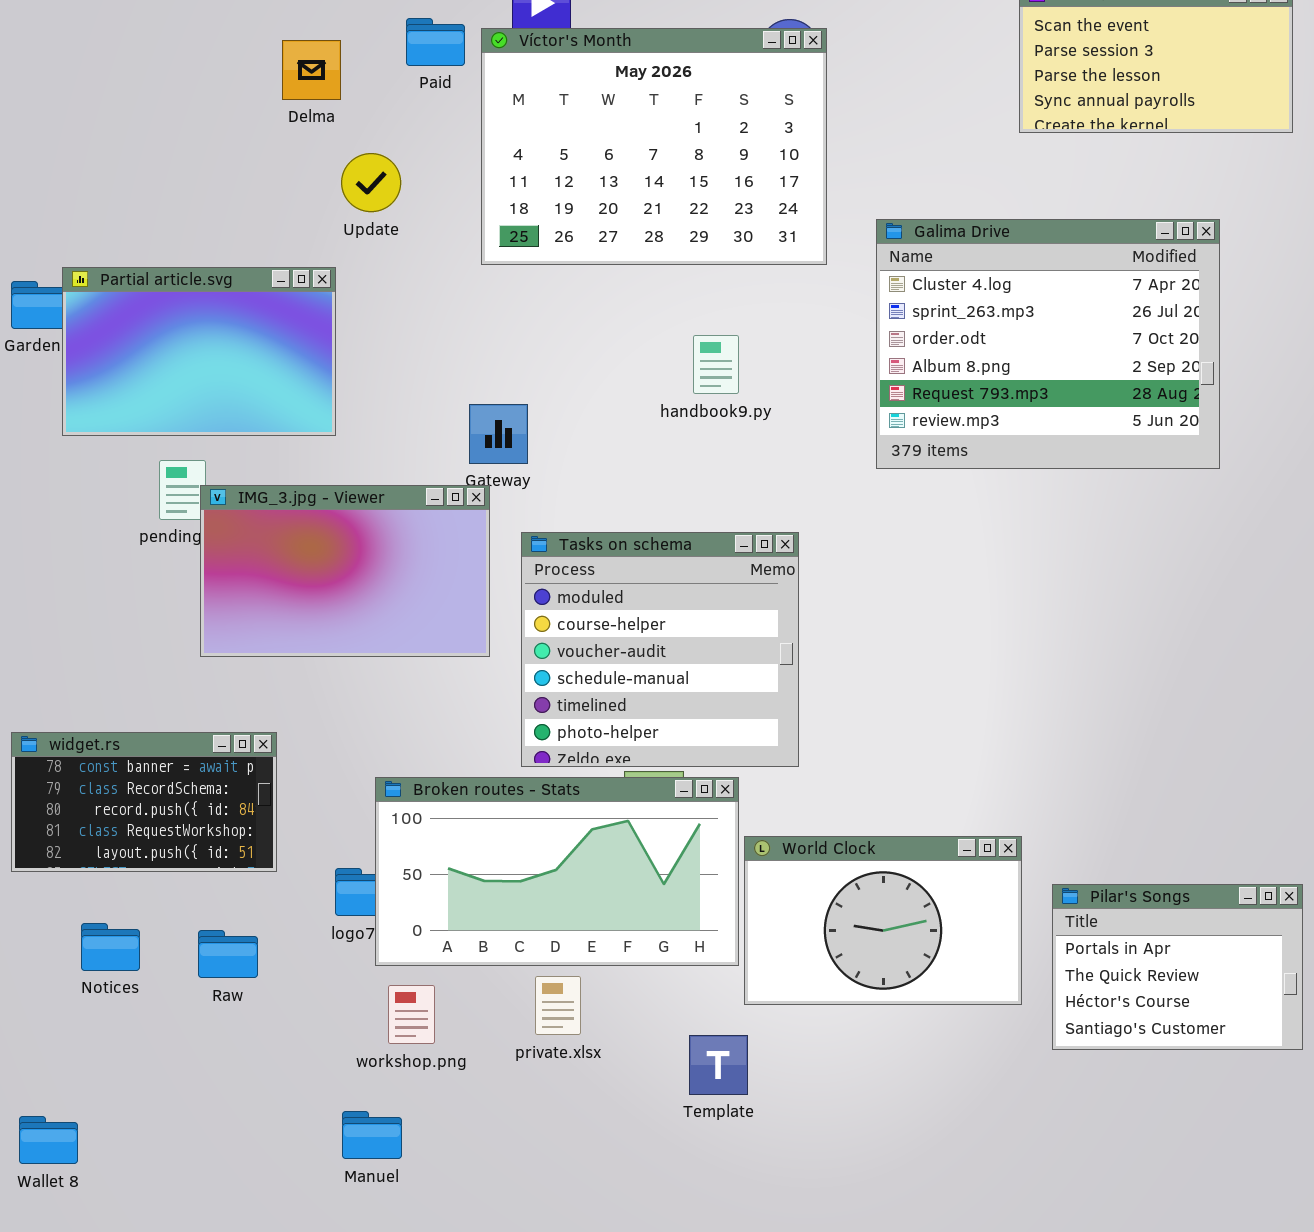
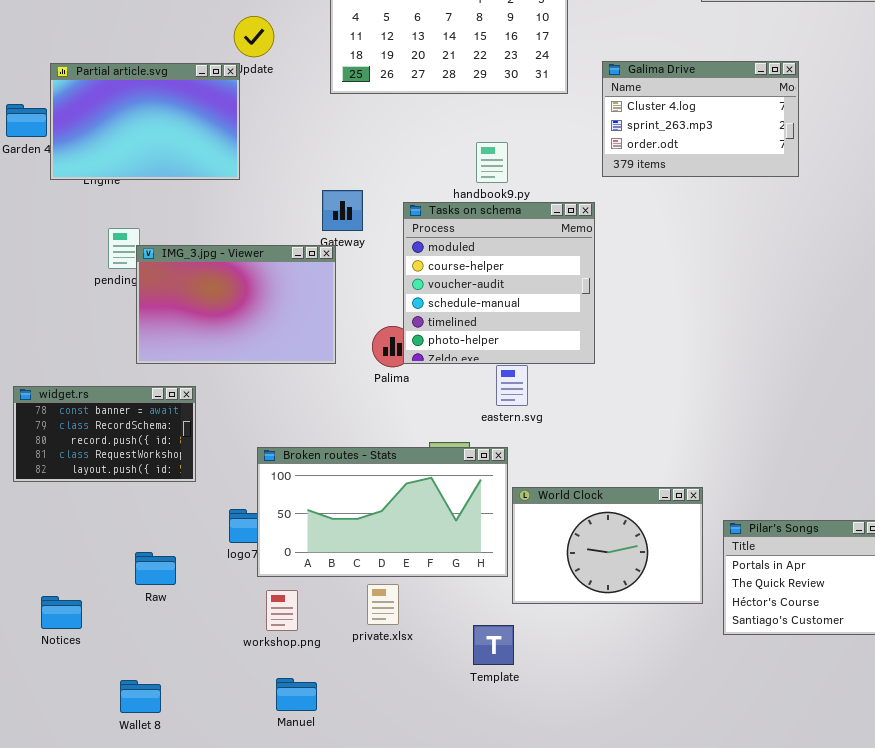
Galima Drive: [876,219,1220,469] -> [602,61,799,177], resized
Partial article.svg: [62,267,336,436] -> [50,63,240,180], moved
Tasks on schema: [521,532,799,767] -> [403,202,595,364], moved
widget.rs: [11,732,277,872] -> [13,386,196,482], moved
Notices: [81,923,140,971] -> [41,596,82,629], moved
Manuel: [342,1111,402,1159] -> [276,678,317,711], moved
Wallet 8: [19,1116,78,1164] -> [120,680,161,713], moved

